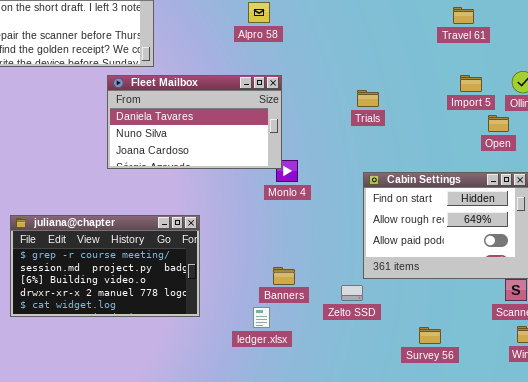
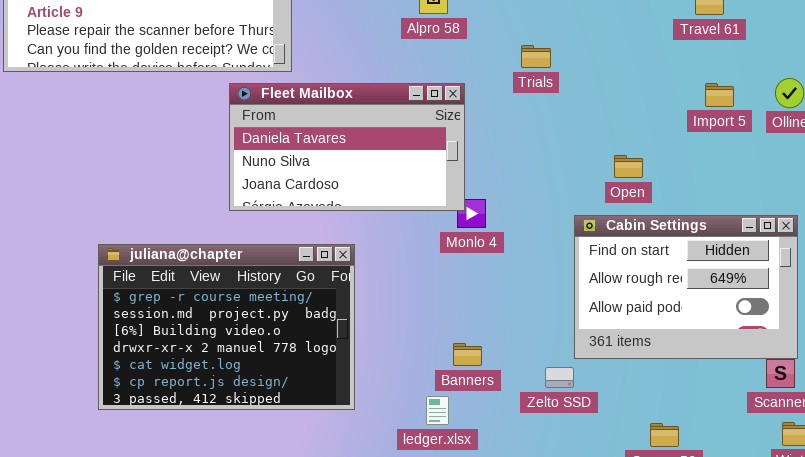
Trials: [357,90,379,107] -> [521,45,551,68], moved
Open: [488,115,509,132] -> [614,155,643,178], moved
juliana@chapter: [10,215,200,317] -> [98,244,355,410], resized

